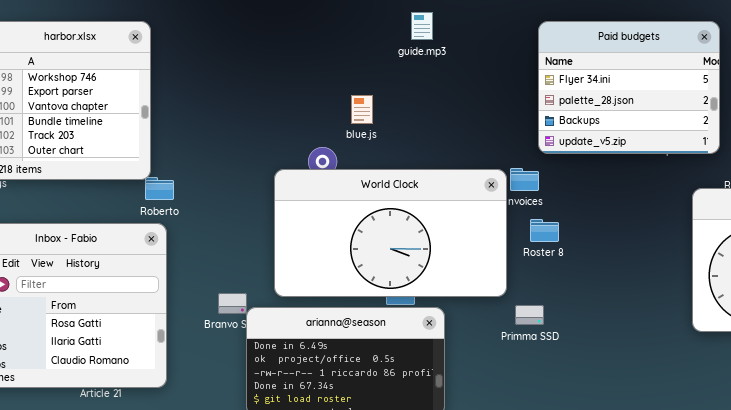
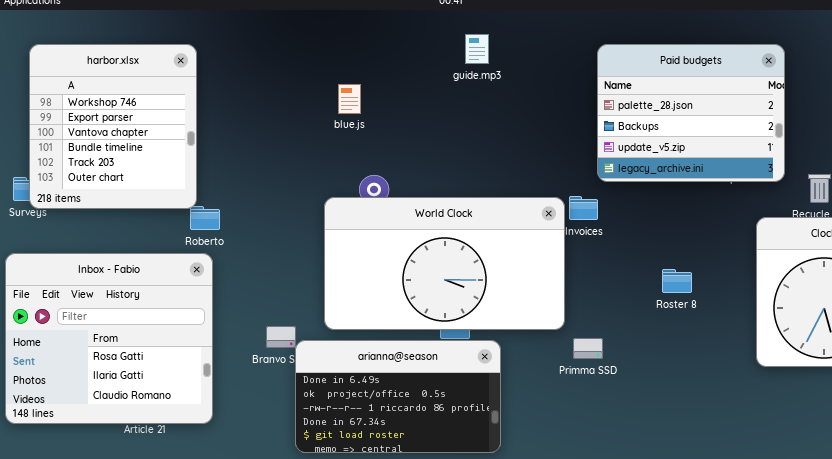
Paid budgets: [538,21,720,154] -> [597,44,785,182], scrolled down 1 row
blue.js: [351,95,373,124] -> [338,84,361,114], moved
Roster 8: [530,219,559,242] -> [662,269,692,293], moved

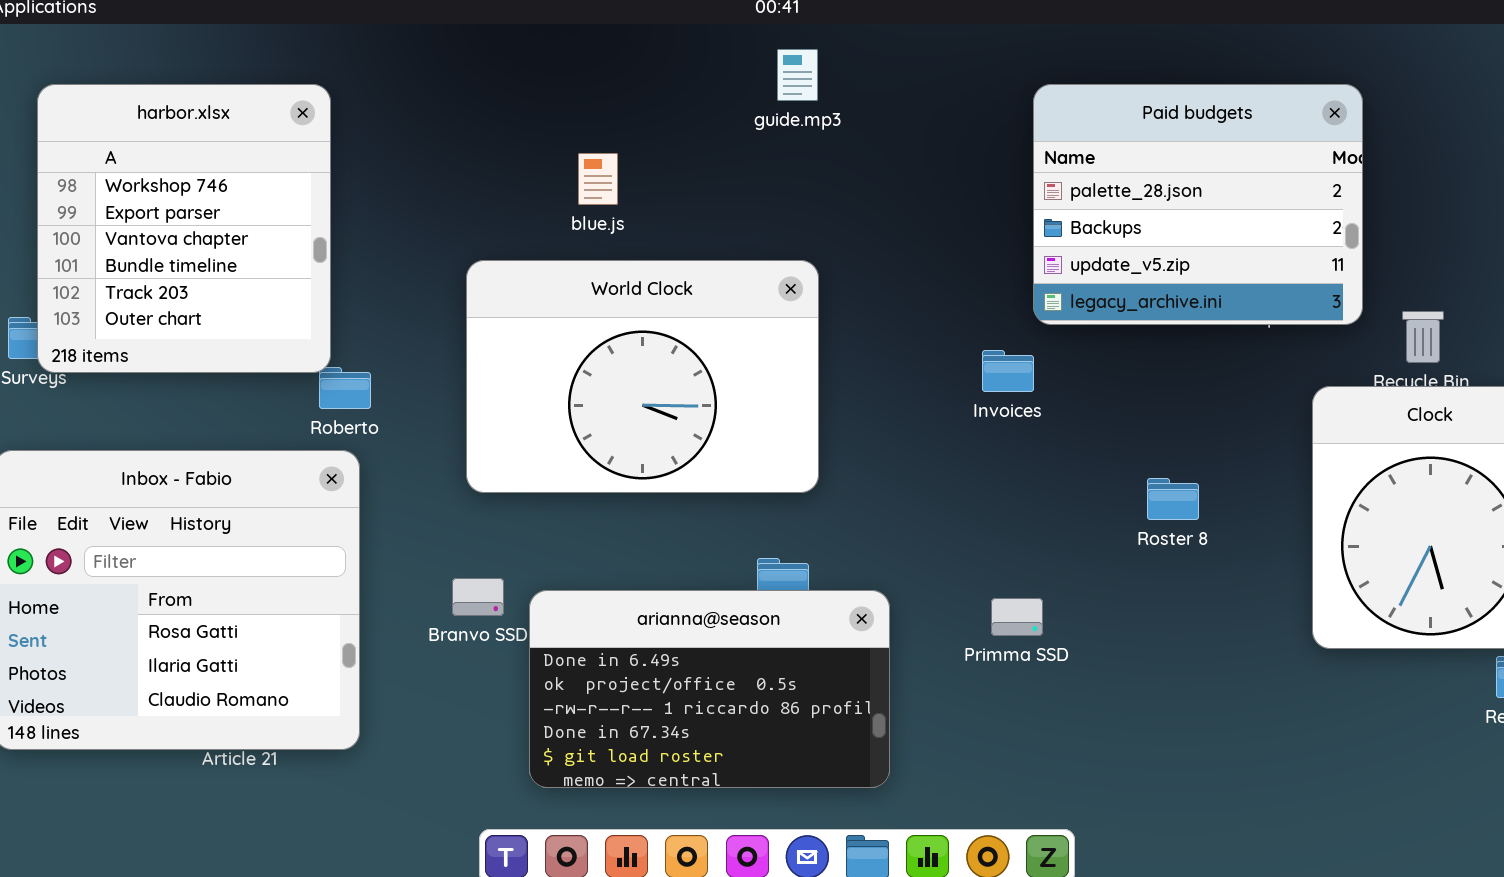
guide.mp3: [465,34,489,64] -> [777,49,818,101], moved
World Clock: [324,197,565,330] -> [466,260,819,493], moved, resized
arianna@season: [295,340,501,453] -> [529,590,890,788], moved

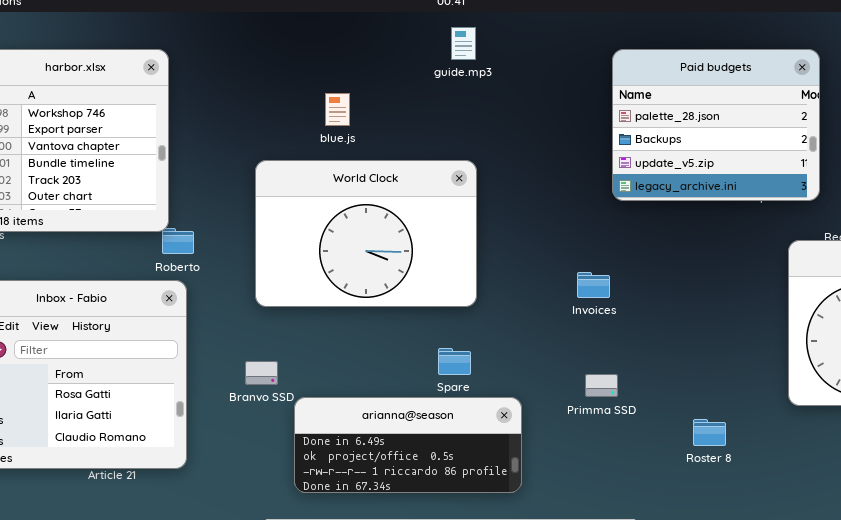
Invoices: [982,350,1034,392] -> [577,272,610,298], moved
Roster 8: [1147,478,1199,520] -> [693,419,726,446], moved
arianna@season: [529,590,890,788] -> [294,397,522,493], resized

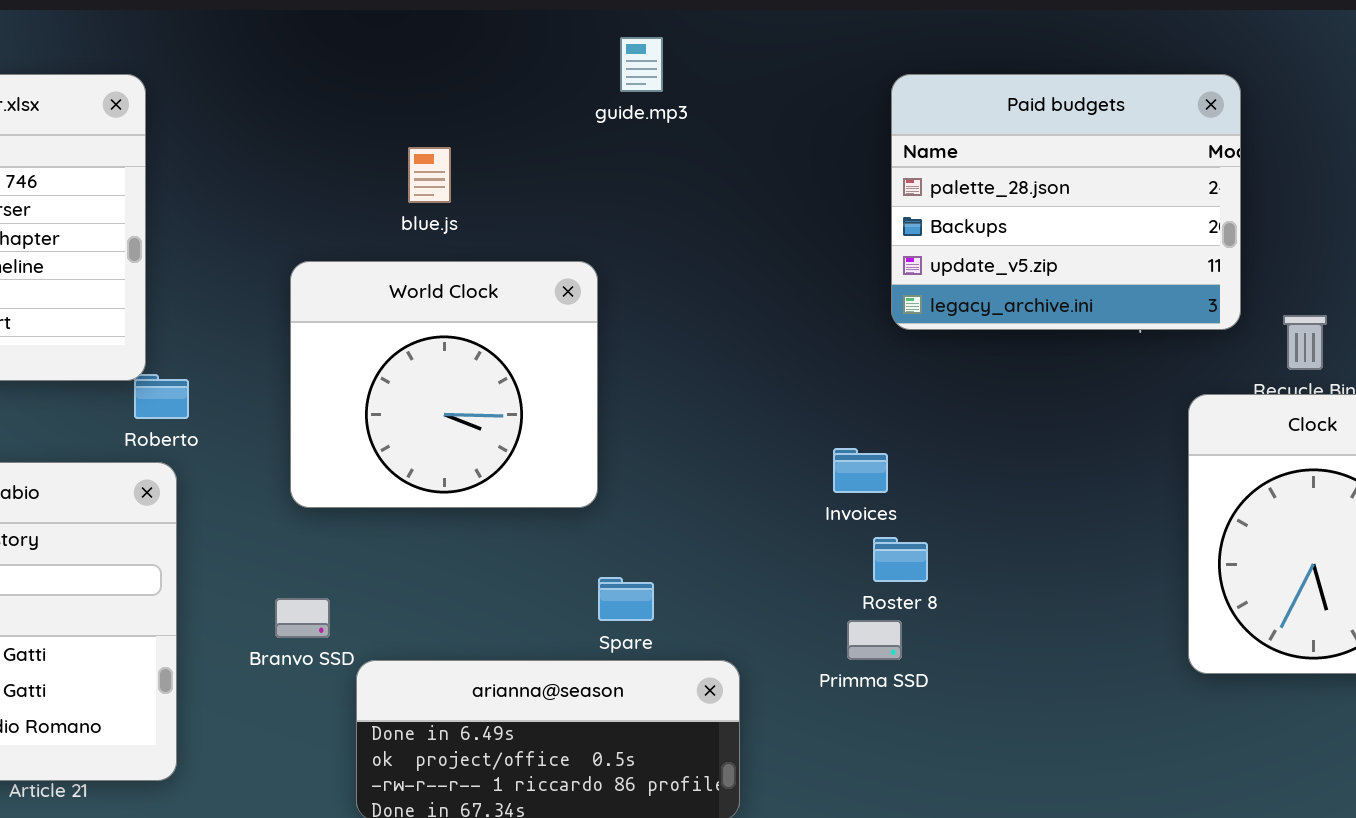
World Clock: [255,160,477,307] -> [290,261,598,508], resized
Roster 8: [693,419,726,446] -> [873,537,928,582], moved

